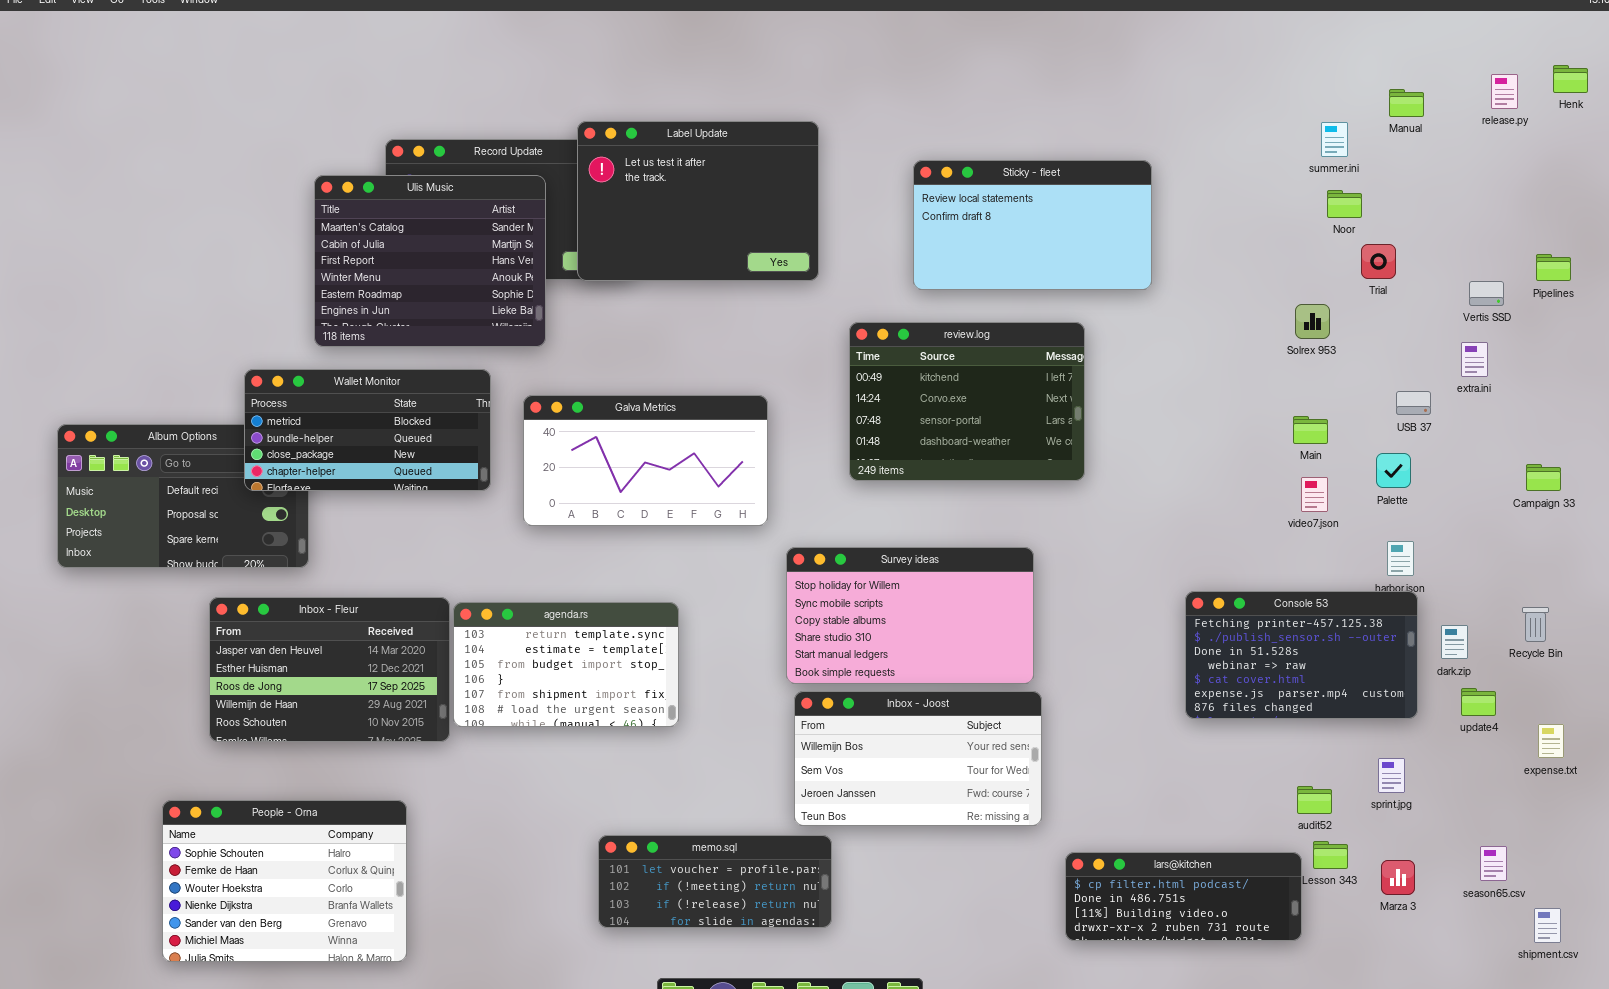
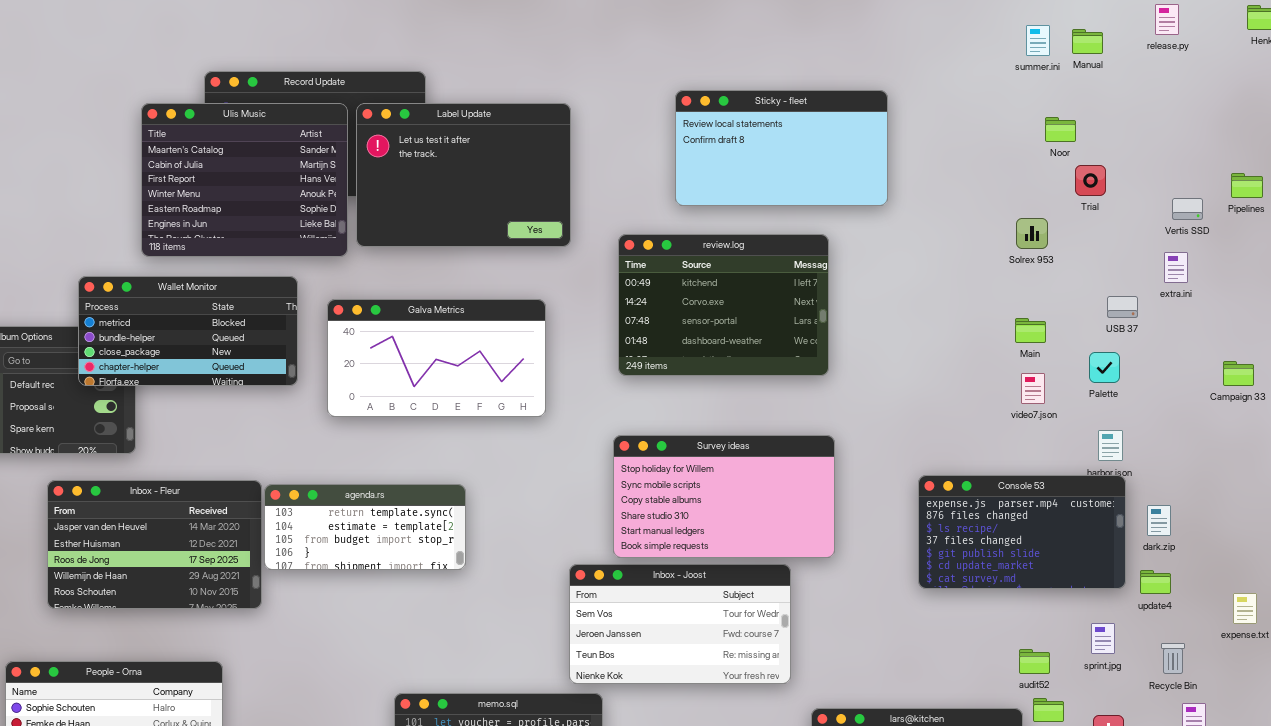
release.py: [1491,74,1518,109] -> [1155,4,1179,35], moved
Manual: [1389,89,1424,117] -> [1072,29,1103,54], moved
Label Update: [577,121,819,281] -> [356,103,571,247], moved
summer.ini: [1321,122,1348,157] -> [1026,25,1050,56], moved
Survey ideas: [786,547,1034,684] -> [613,435,835,558], moved
Console 53: [1185,591,1418,719] -> [918,475,1126,589], scrolled down 5 rows
agenda.rs: [453,602,679,727] -> [264,484,466,570], resized
Recycle Bin: [1522,607,1549,642] -> [1161,643,1185,674], moved
update4: [1461,688,1496,716] -> [1140,570,1171,594], moved
Inbox - Joost: [794,691,1042,826] -> [569,564,791,684], scrolled down 1 row

